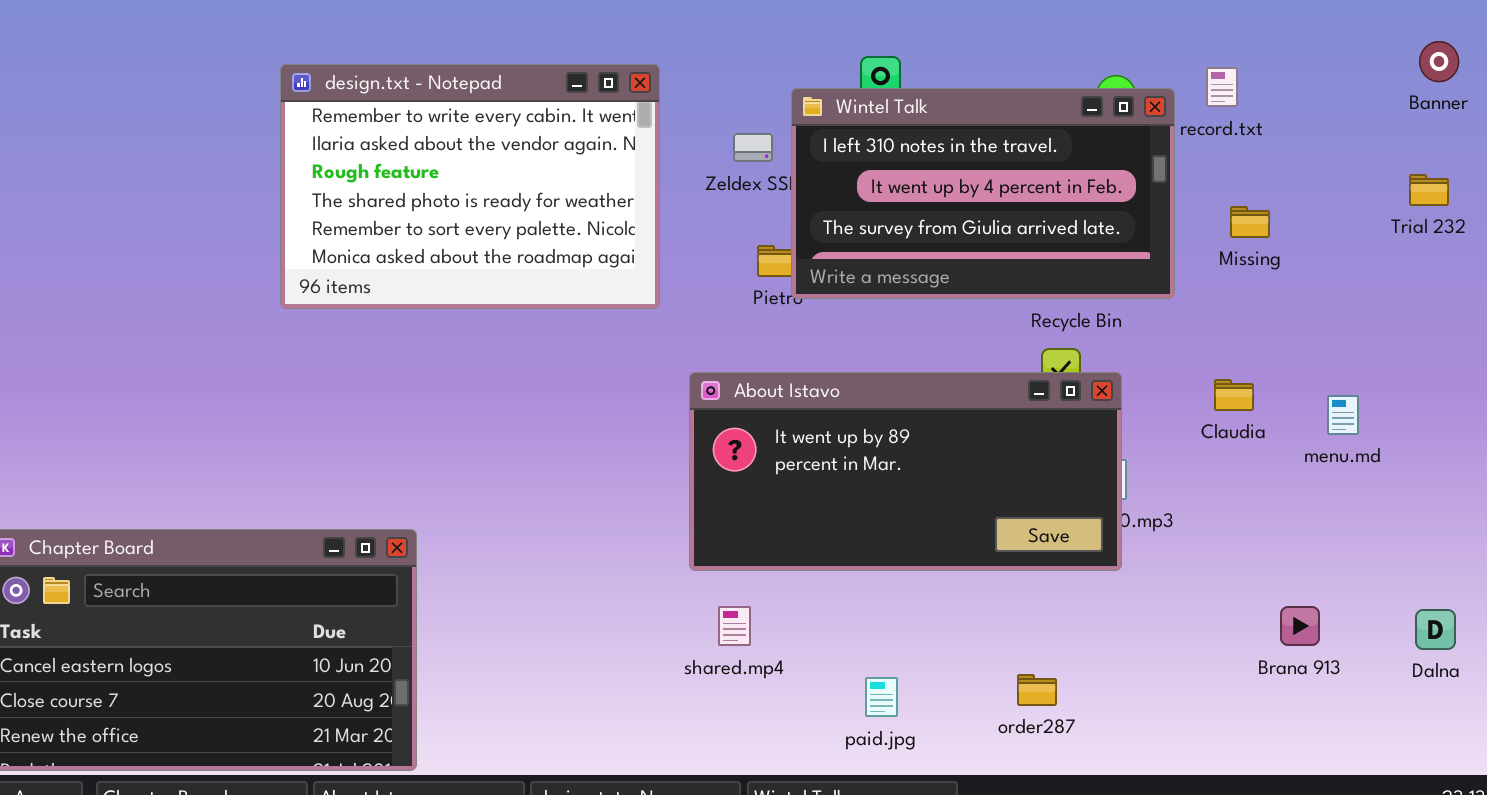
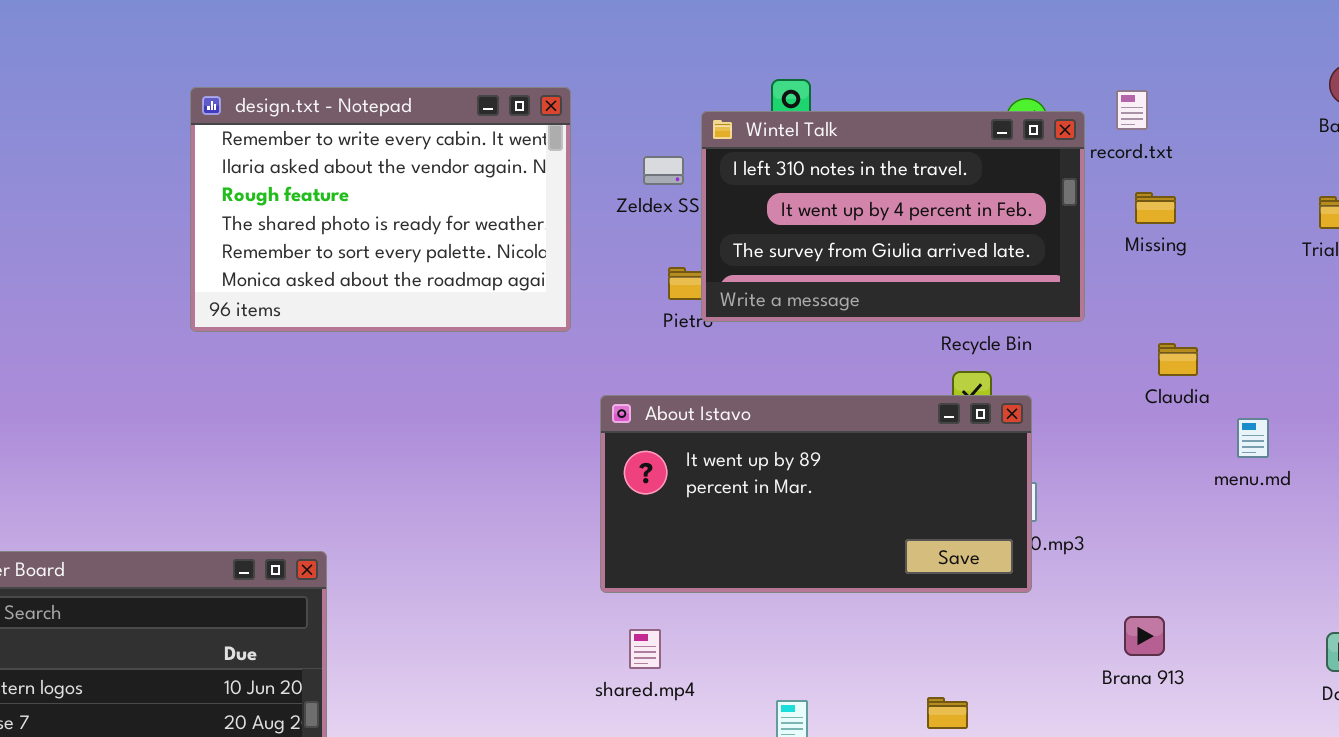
Missing: [1230,206,1270,238] -> [1135,192,1176,224], moved
Claudia: [1214,379,1254,411] -> [1158,343,1198,376], moved
Brana 913: [1280,606,1320,646] -> [1124,616,1165,656], moved

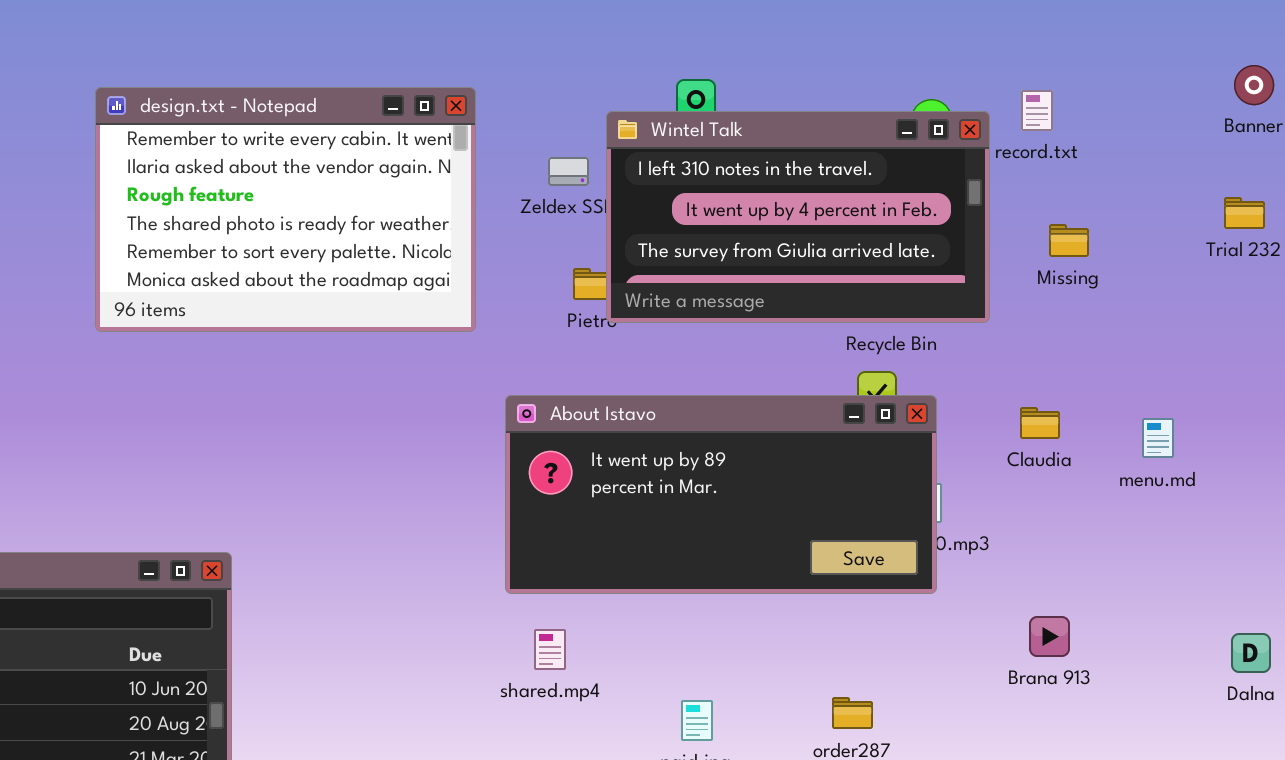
Missing: [1135,192,1176,224] -> [1049,224,1089,257], moved
Claudia: [1158,343,1198,376] -> [1020,407,1060,439], moved

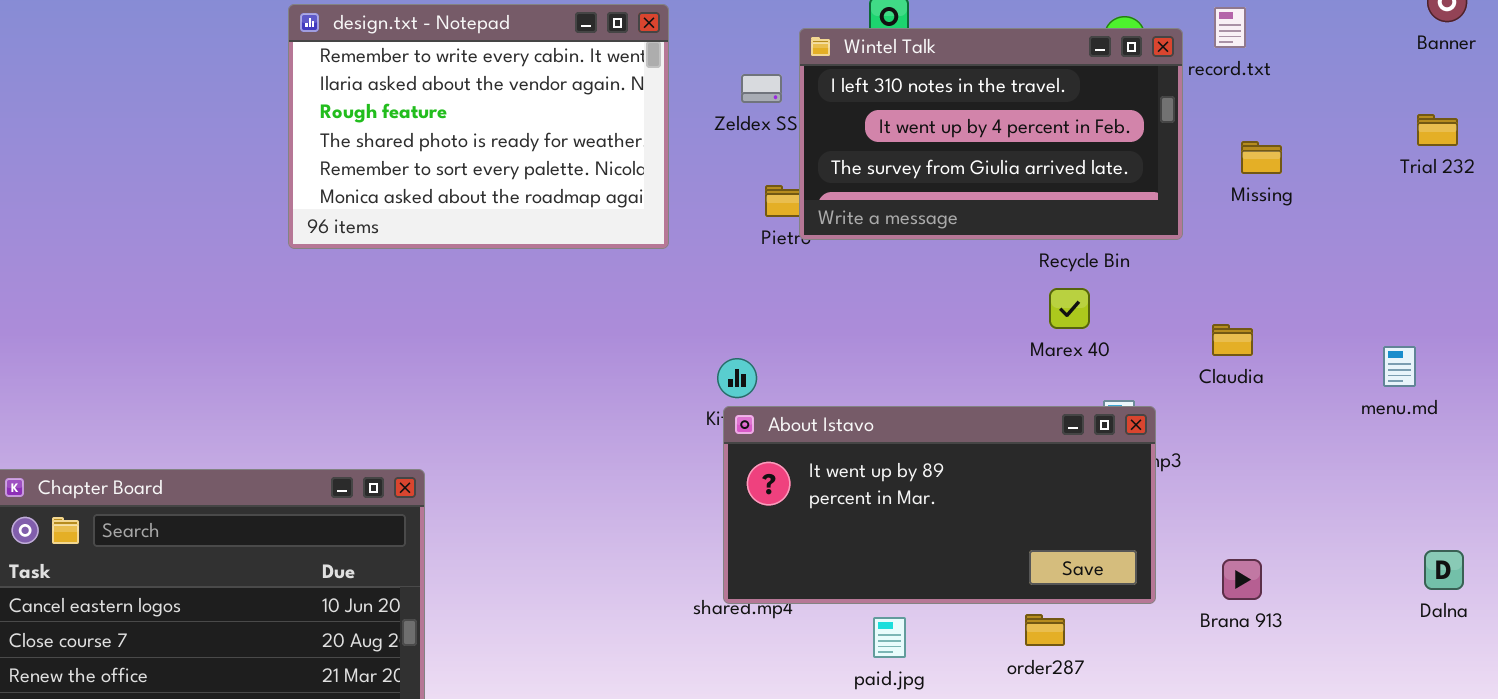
About Istavo: [505,395,937,594] -> [723,406,1156,604], moved
menu.md: [1142,418,1174,458] -> [1383,346,1416,387], moved
Brana 913: [1029,616,1070,657] -> [1222,559,1262,600], moved

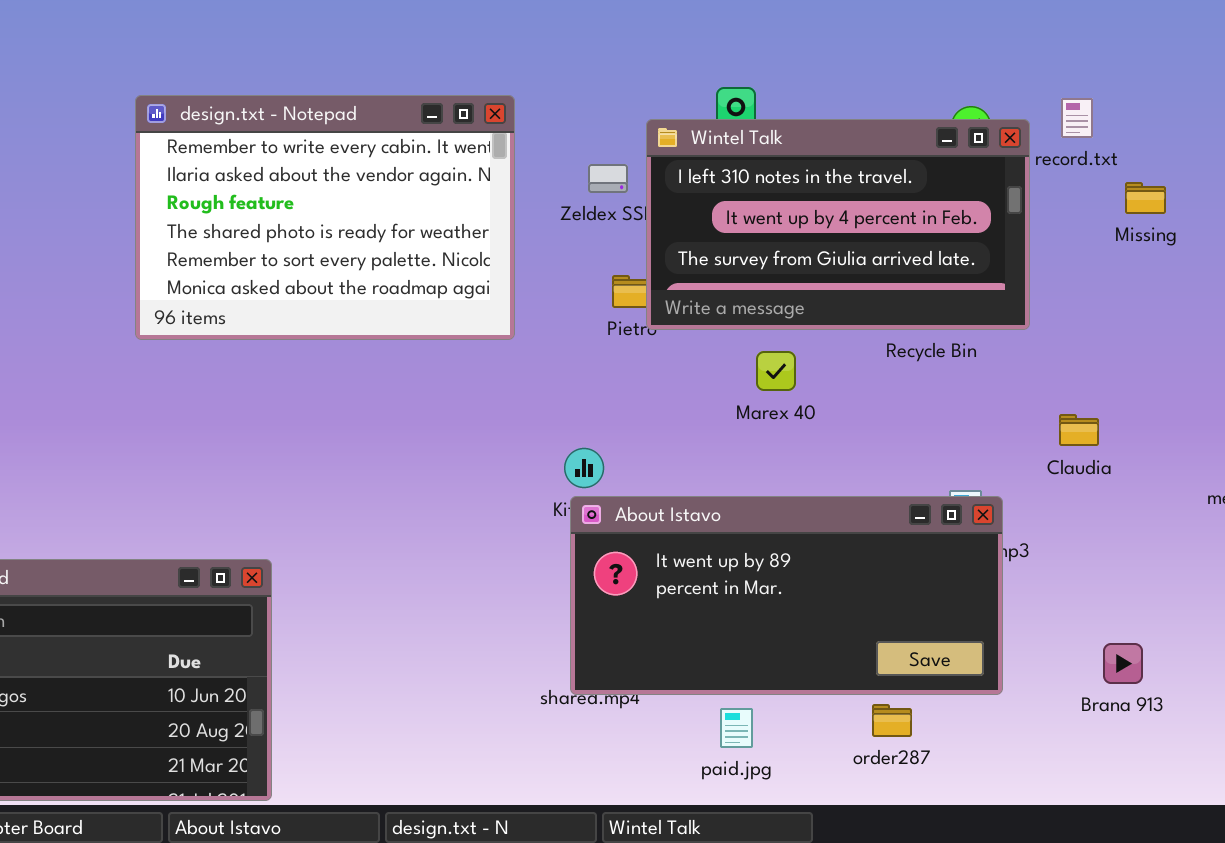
Missing: [1241,141,1282,174] -> [1125,182,1166,214], moved
Marex 40: [1049,288,1090,329] -> [756,351,796,391], moved
Brana 913: [1222,559,1262,600] -> [1103,643,1143,684], moved

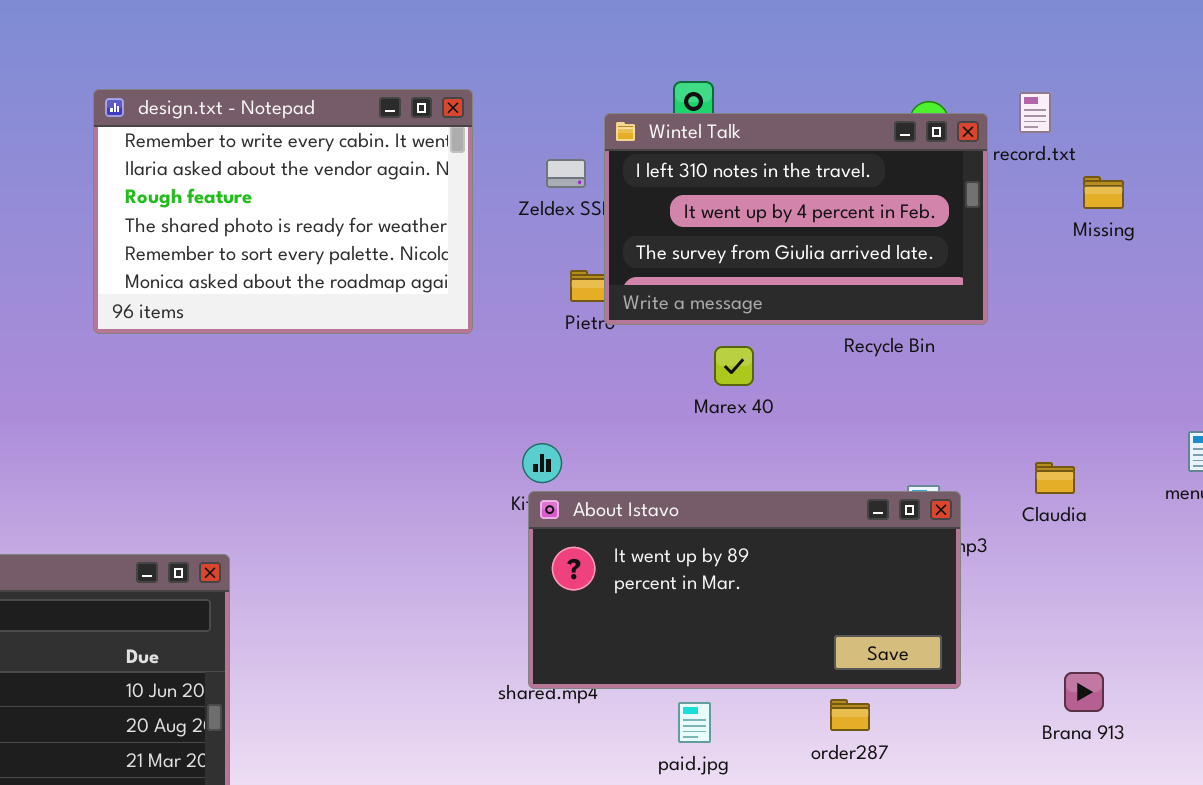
Claudia: [1059,414,1099,446] -> [1035,462,1075,494], moved
Brana 913: [1103,643,1143,684] -> [1064,672,1104,712], moved

